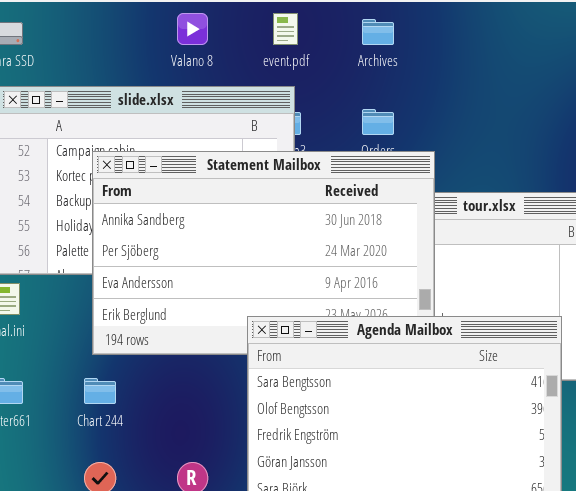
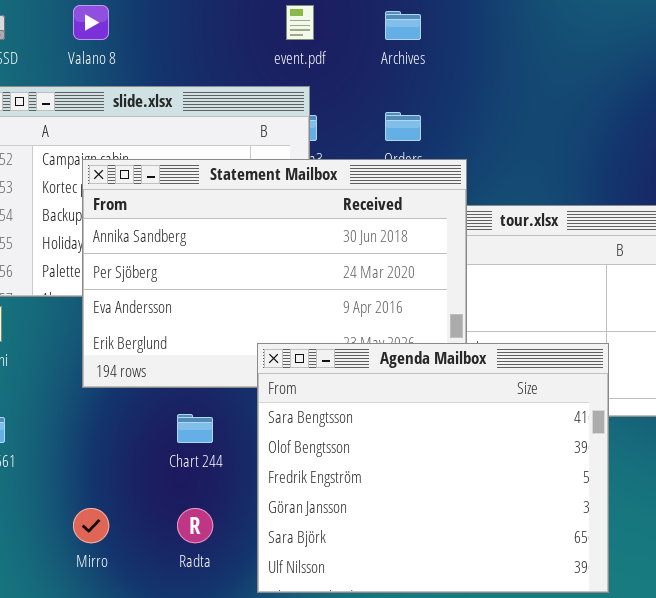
Valano 8: [177,13,208,45] -> [73,5,109,40], moved
Chart 244: [84,378,116,404] -> [177,414,213,443], moved

